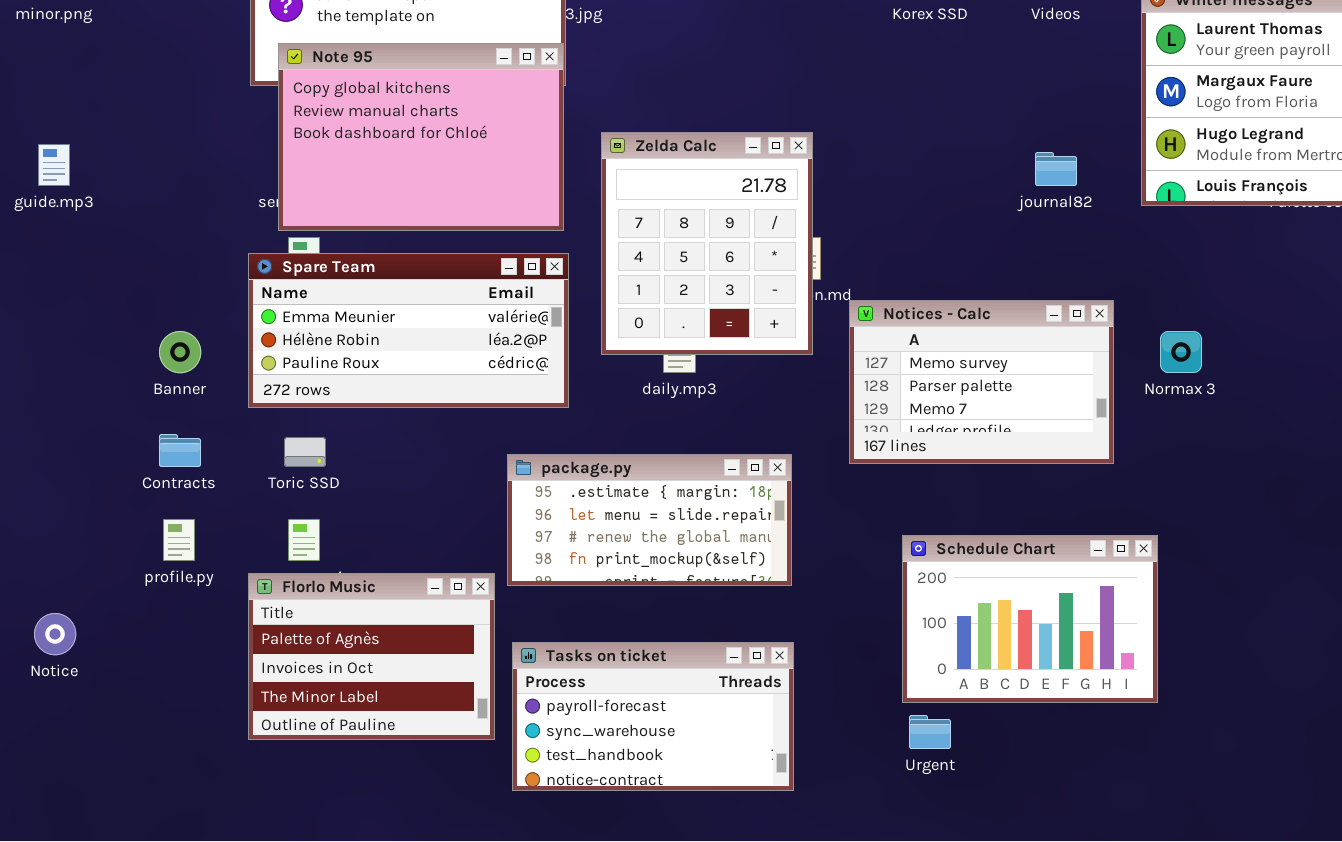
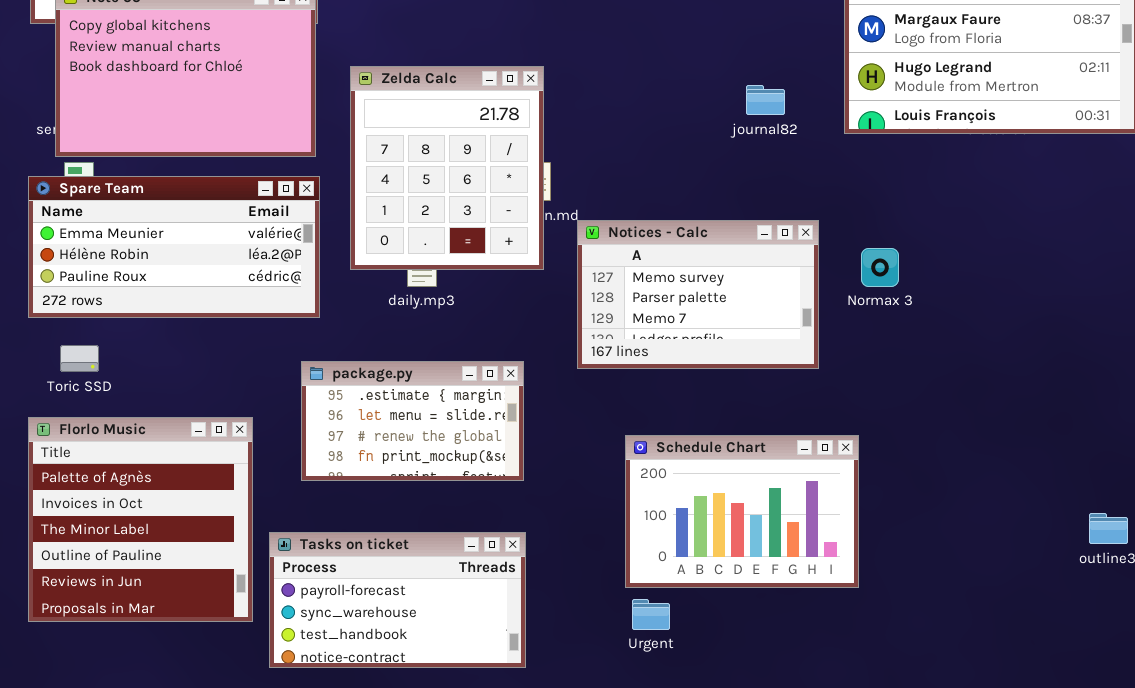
package.py: [507,454,792,586] -> [301,361,524,481], resized
Florlo Music: [248,573,495,740] -> [28,417,253,622], resized

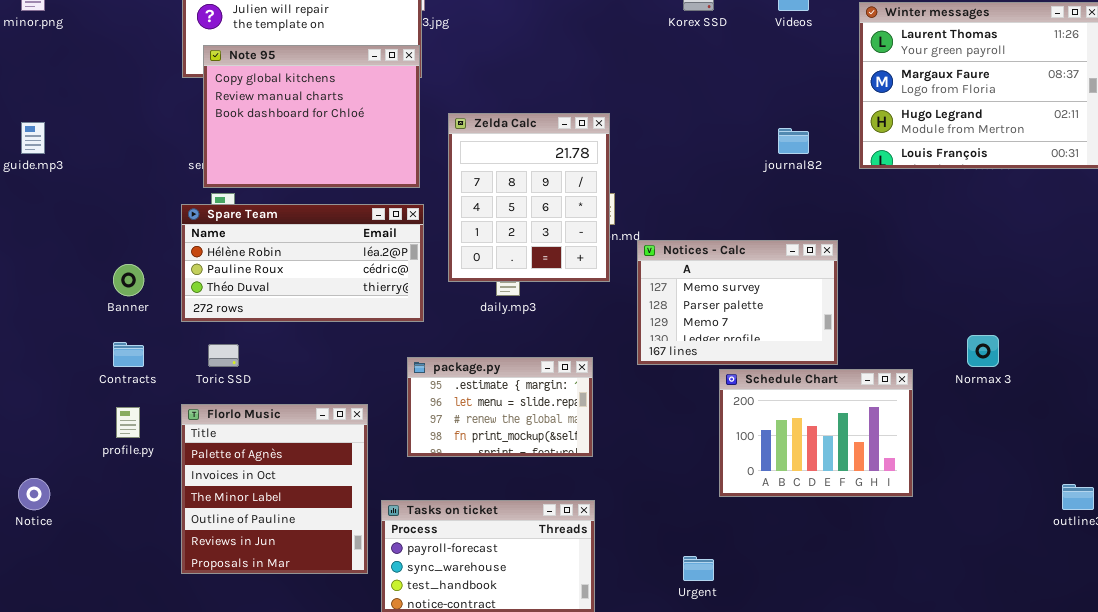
Spare Team: [28,176,320,318] -> [181,204,424,322], scrolled down 1 row
Normax 3: [861,248,899,287] -> [967,335,999,367], moved
Schedule Chart: [625,435,859,588] -> [719,369,913,497], moved

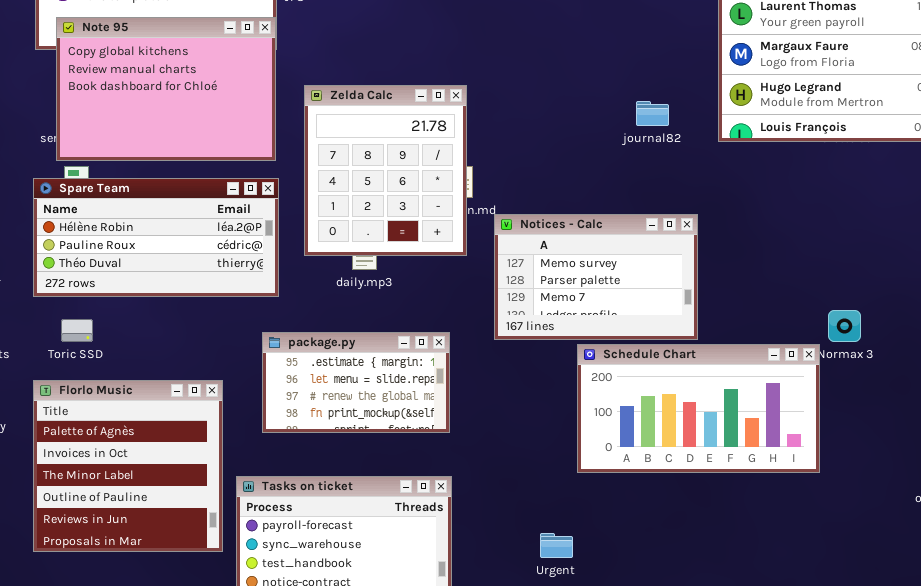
Schedule Chart: [719,369,913,497] -> [577,344,820,473], resized

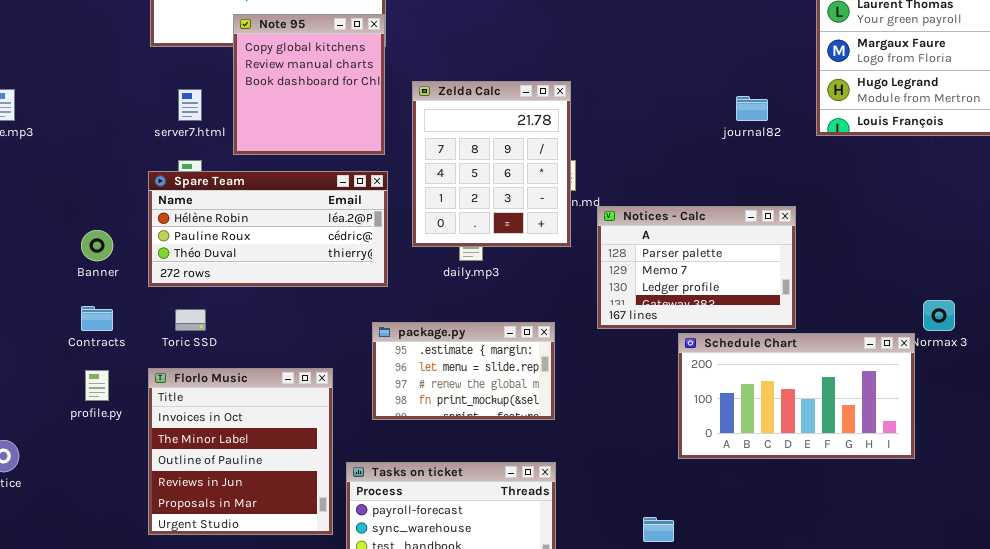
Note 95: [56,17,276,161] -> [233,14,385,155], resized
Notices - Calc: [494,214,698,340] -> [597,206,796,329], scrolled down 1 row
Florlo Music: [33,380,223,552] -> [148,368,333,535], scrolled down 1 row

